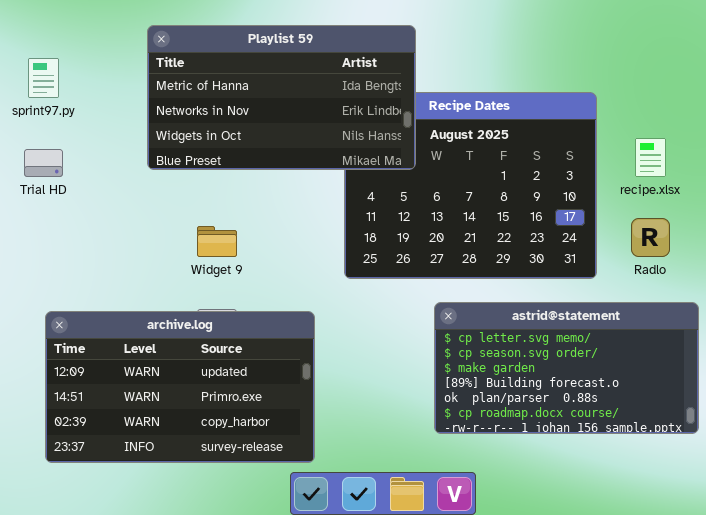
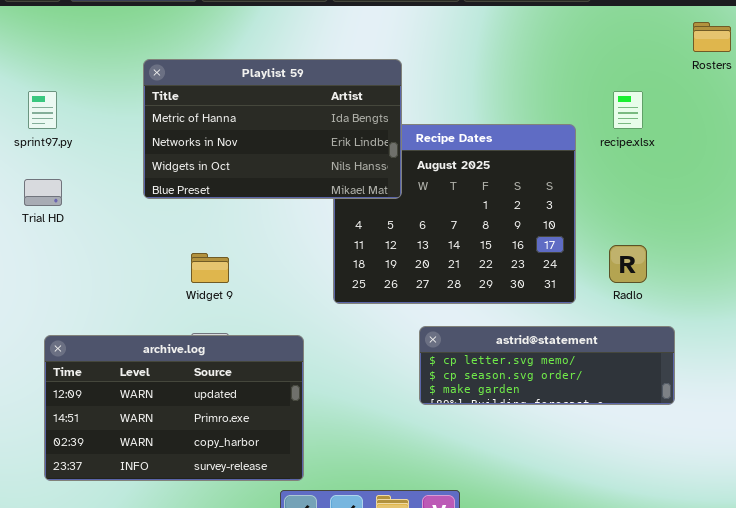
recipe.xlsx: [635,138,666,177] -> [613,91,643,129], moved
astrid@statement: [434,302,699,434] -> [419,326,675,405], resized

